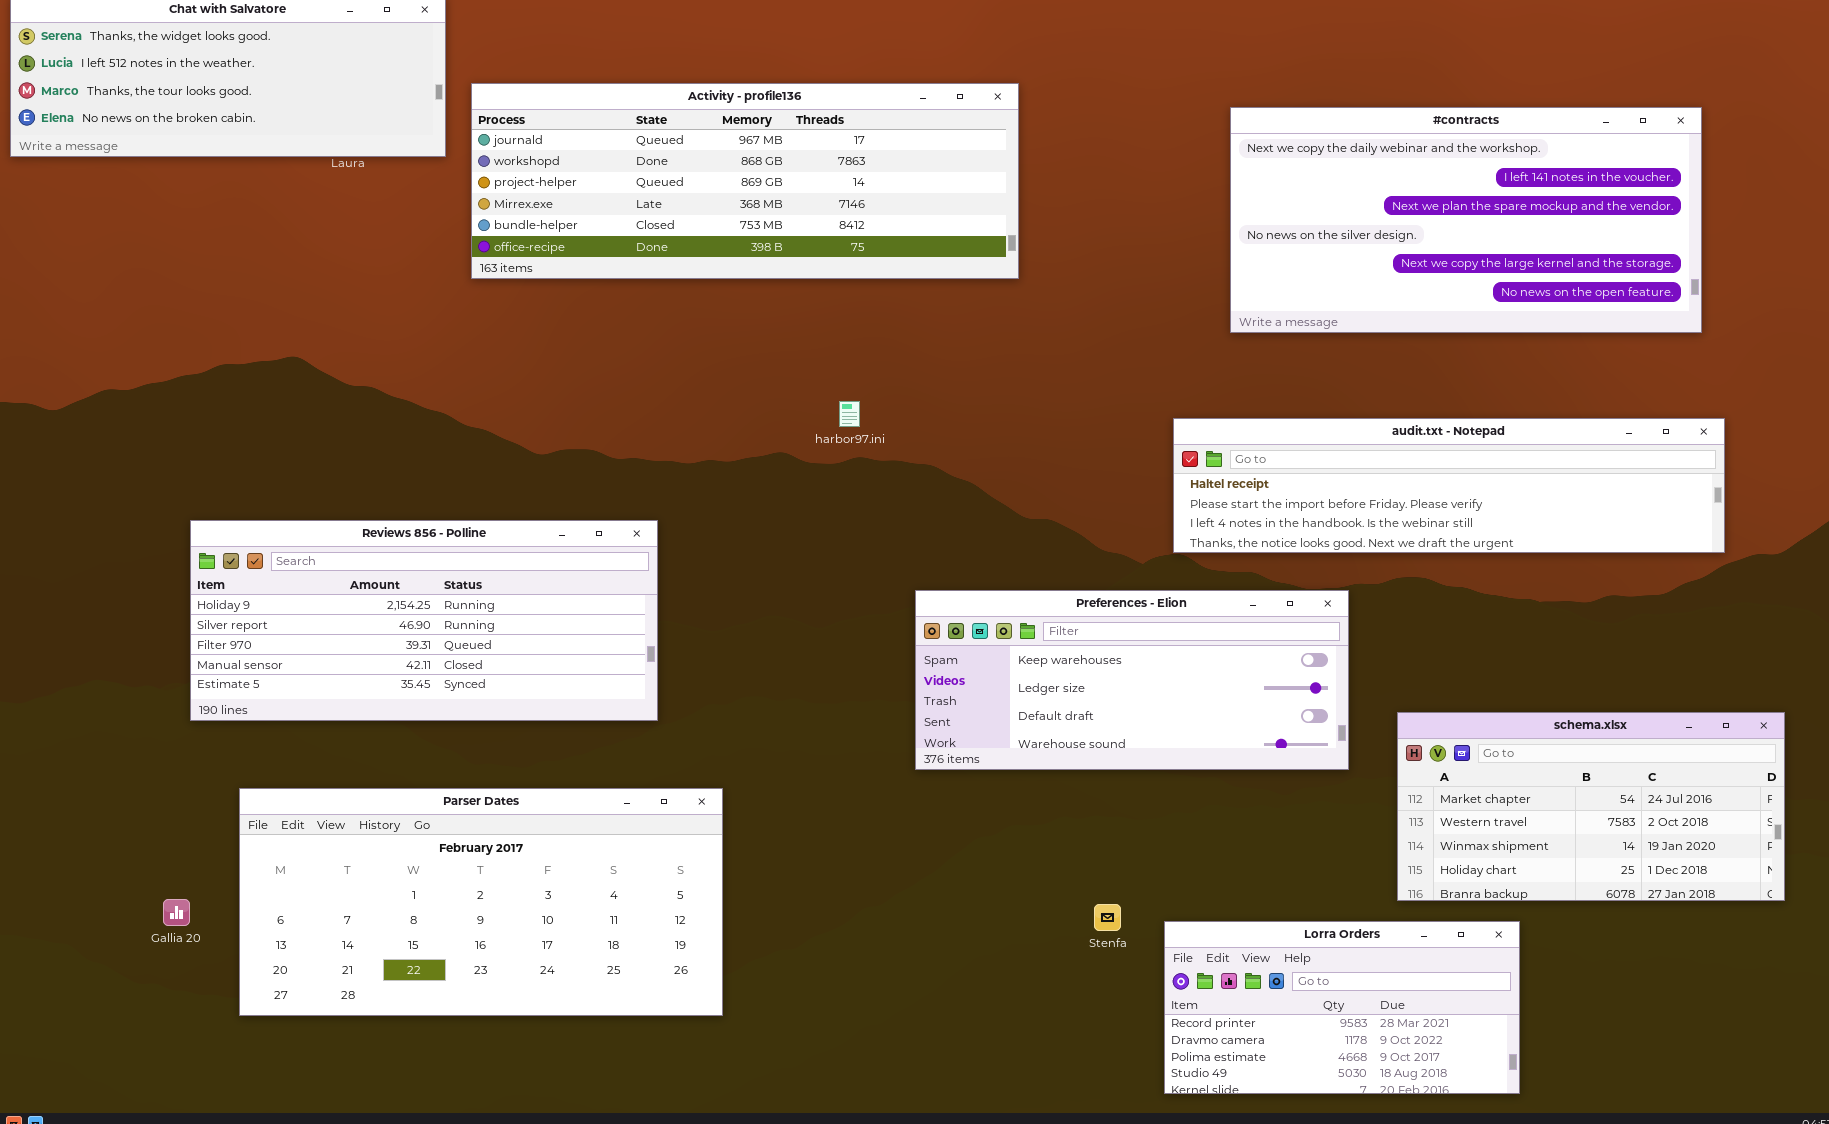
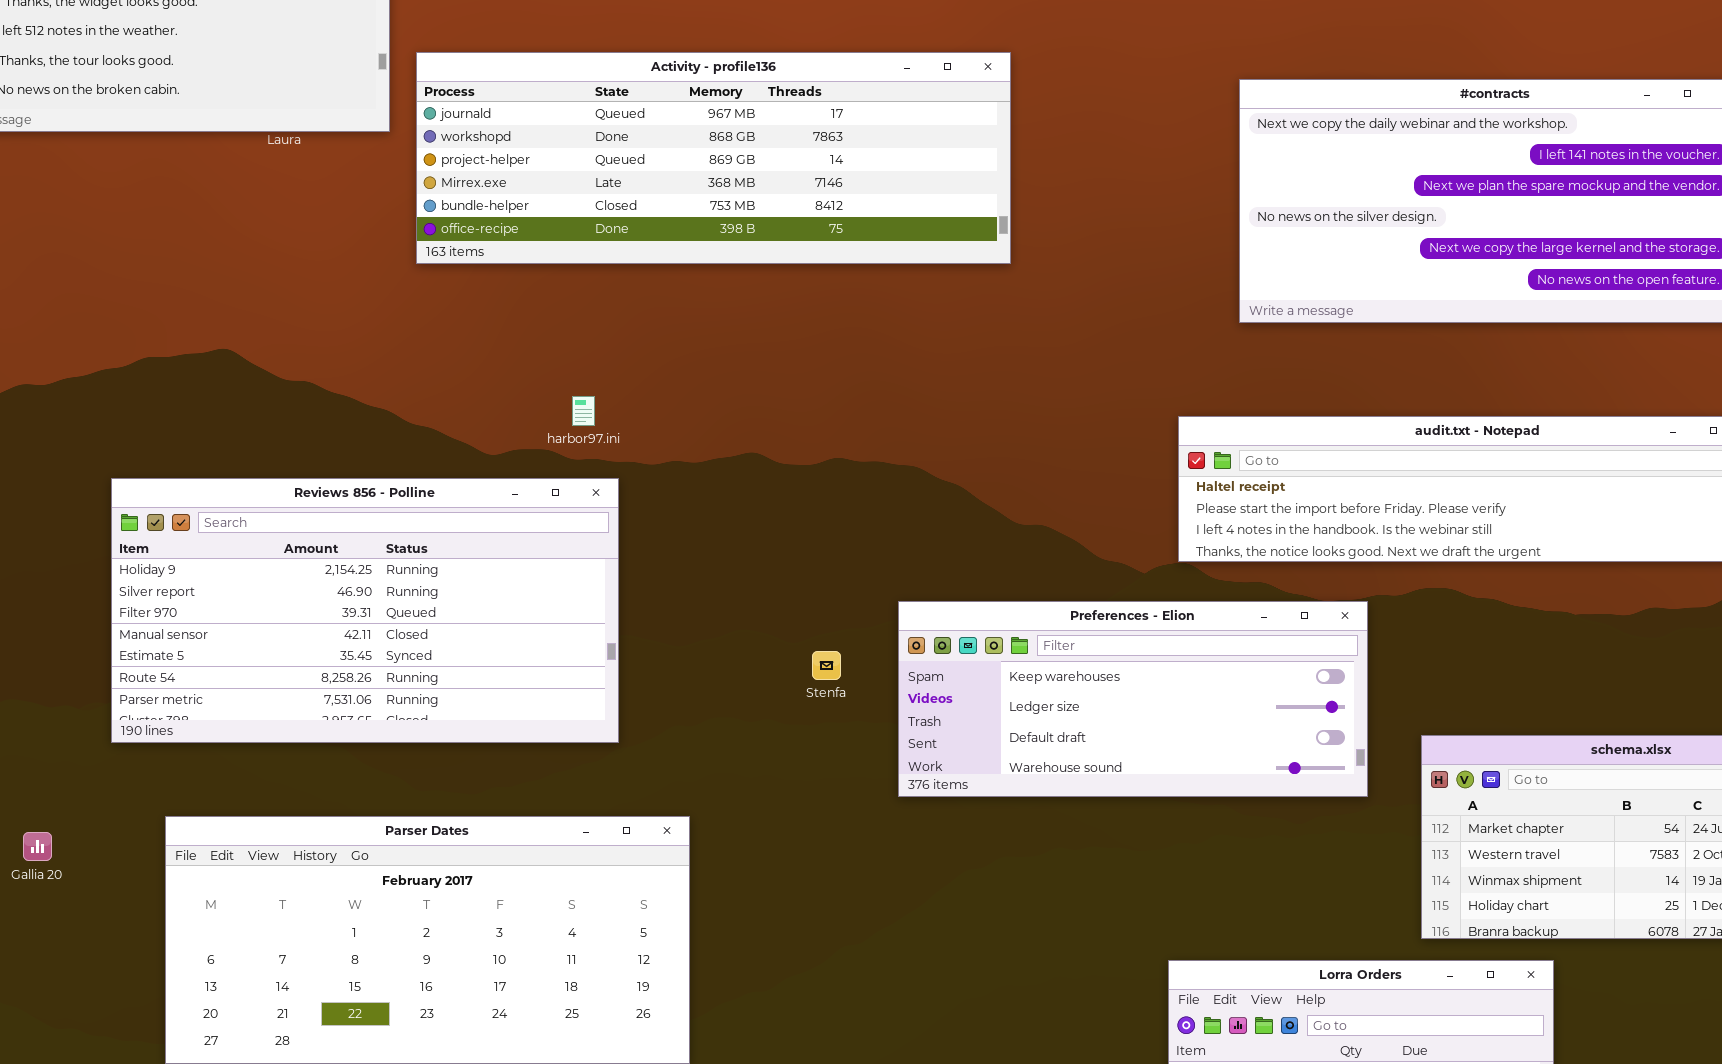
harbor97.ini: [839,401,860,427] -> [572,396,595,426], moved
Reviews 856 - Polline: [190,520,658,721] -> [111,478,619,743], resized
Gallia 20: [163,899,190,926] -> [23,832,52,861], moved
Stenfa: [1094,904,1121,931] -> [812,651,841,680], moved

